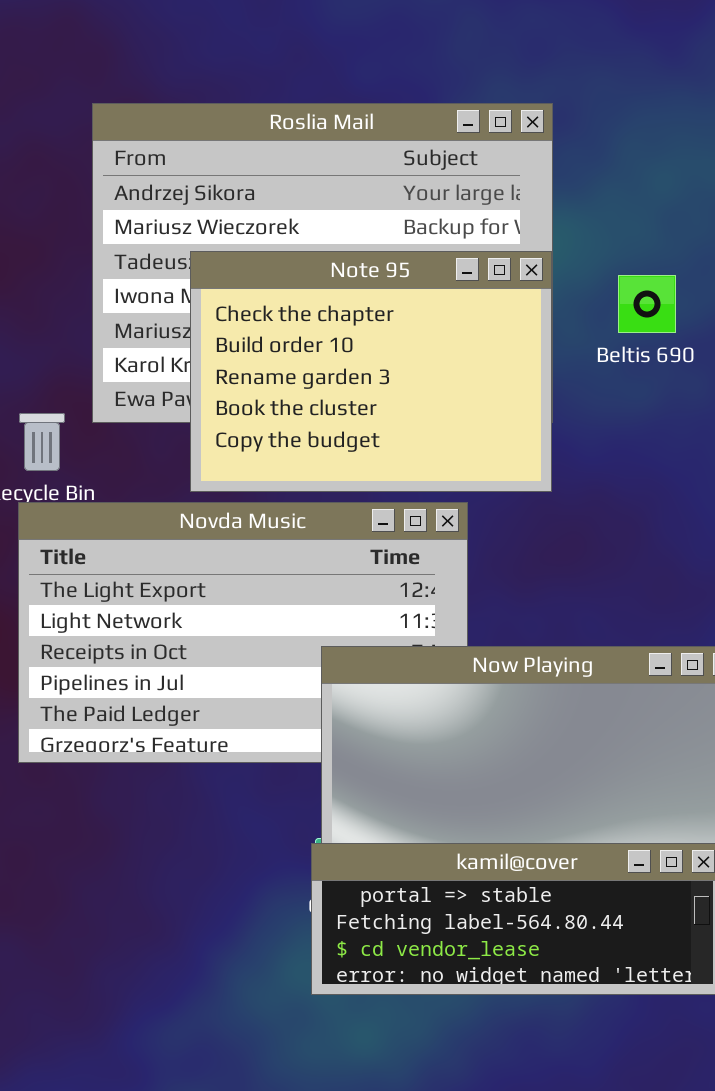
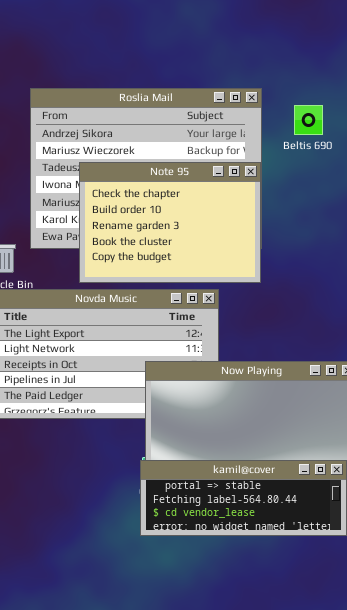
Beltis 690: [618,275,676,333] -> [294,105,323,135], moved

